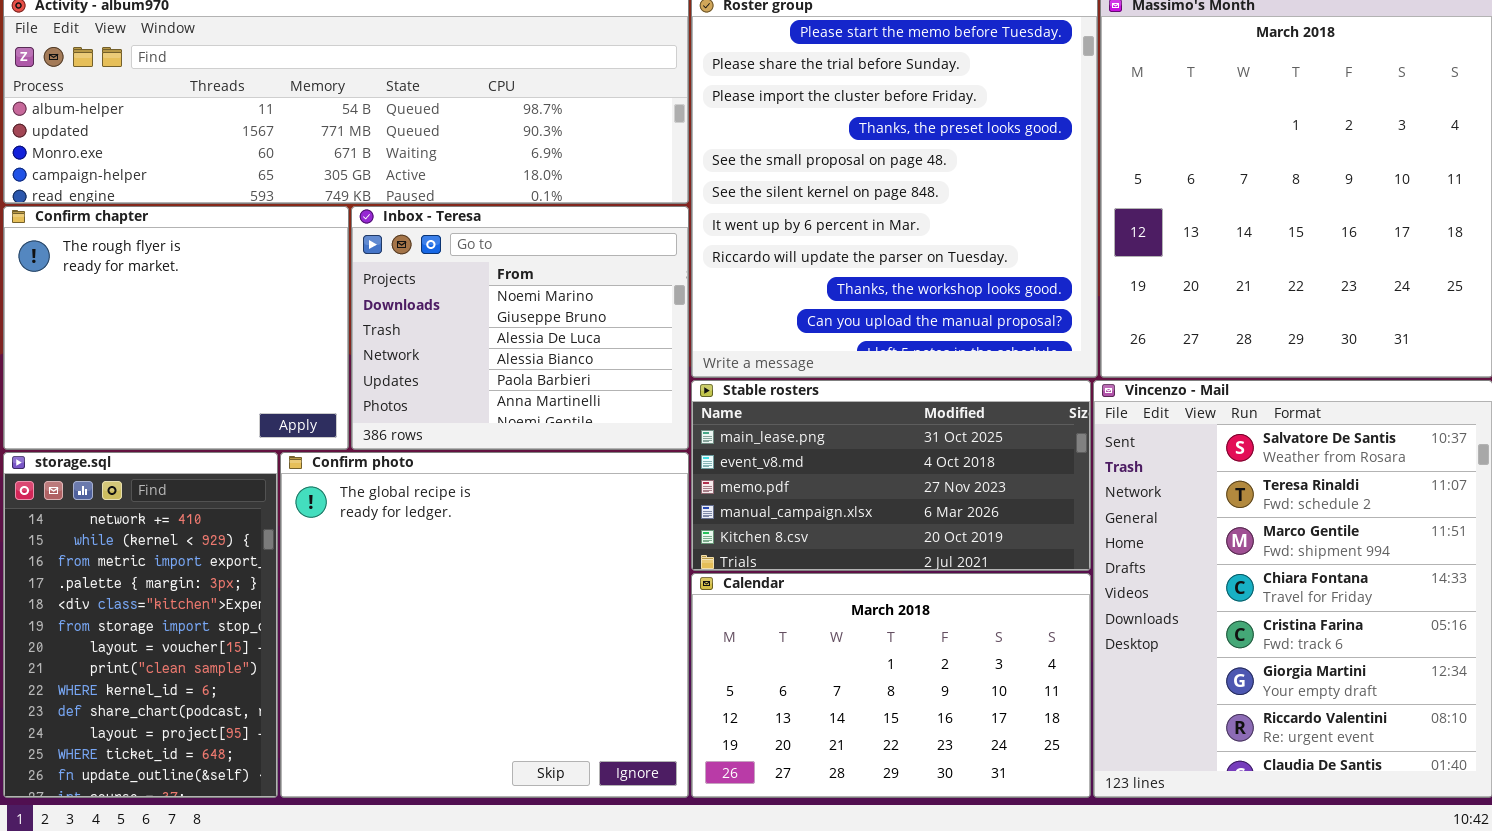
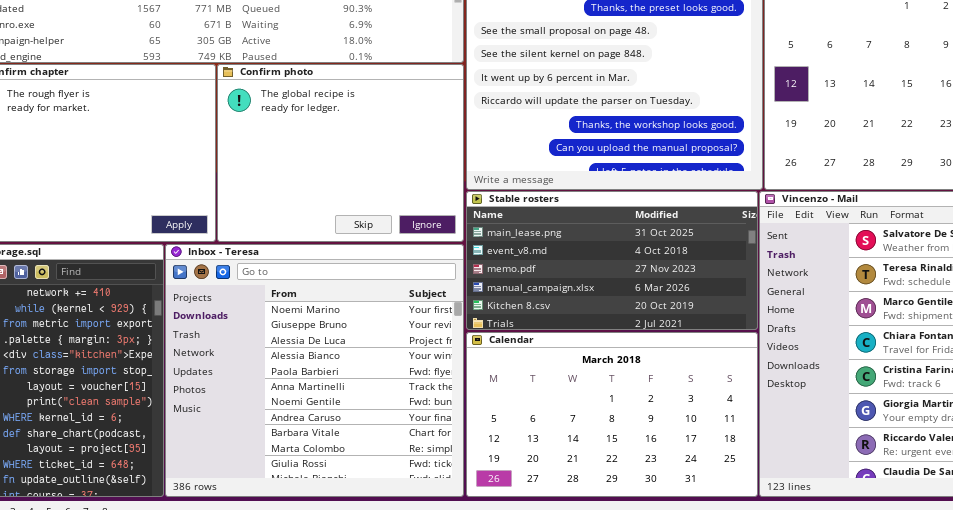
Inbox - Teresa: [351,206,689,450] -> [165,244,464,497], moved, resized
Confirm photo: [280,452,689,798] -> [217,64,464,242], moved, resized

